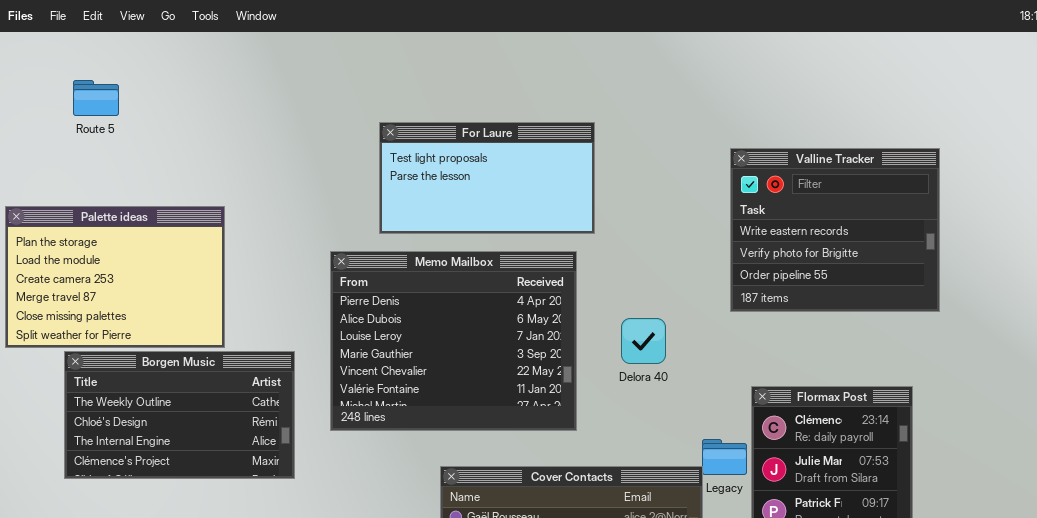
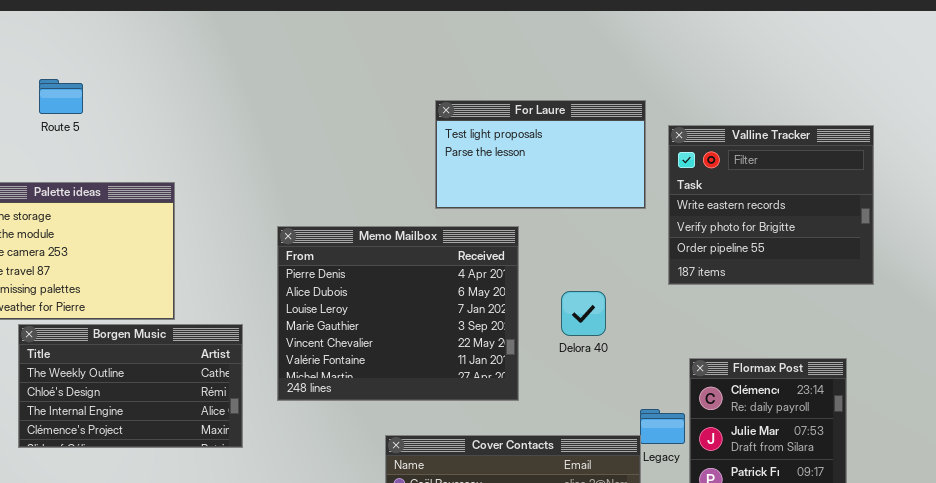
Route 5: [73,80,119,116] -> [39,79,83,114], moved
For Laure: [379,122,595,234] -> [435,100,646,209], moved

